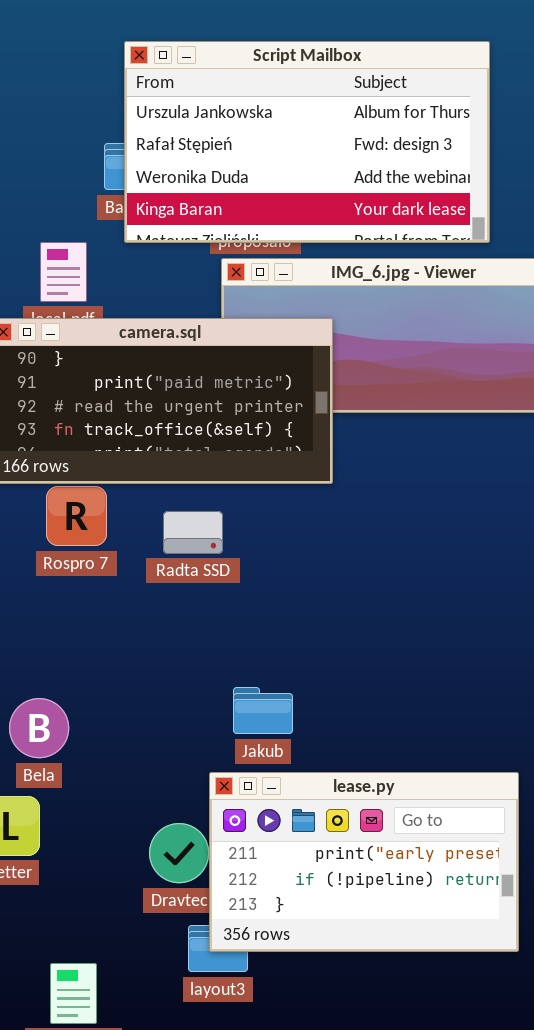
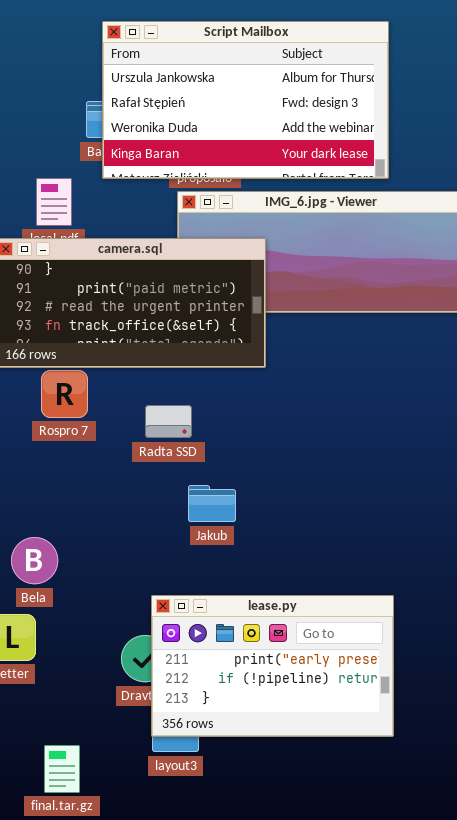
Radta SSD: [163,511,223,554] -> [145,405,192,438], moved
Jakub: [233,687,293,734] -> [188,485,236,522], moved
lease.py: [209,772,519,952] -> [151,595,394,737], moved

